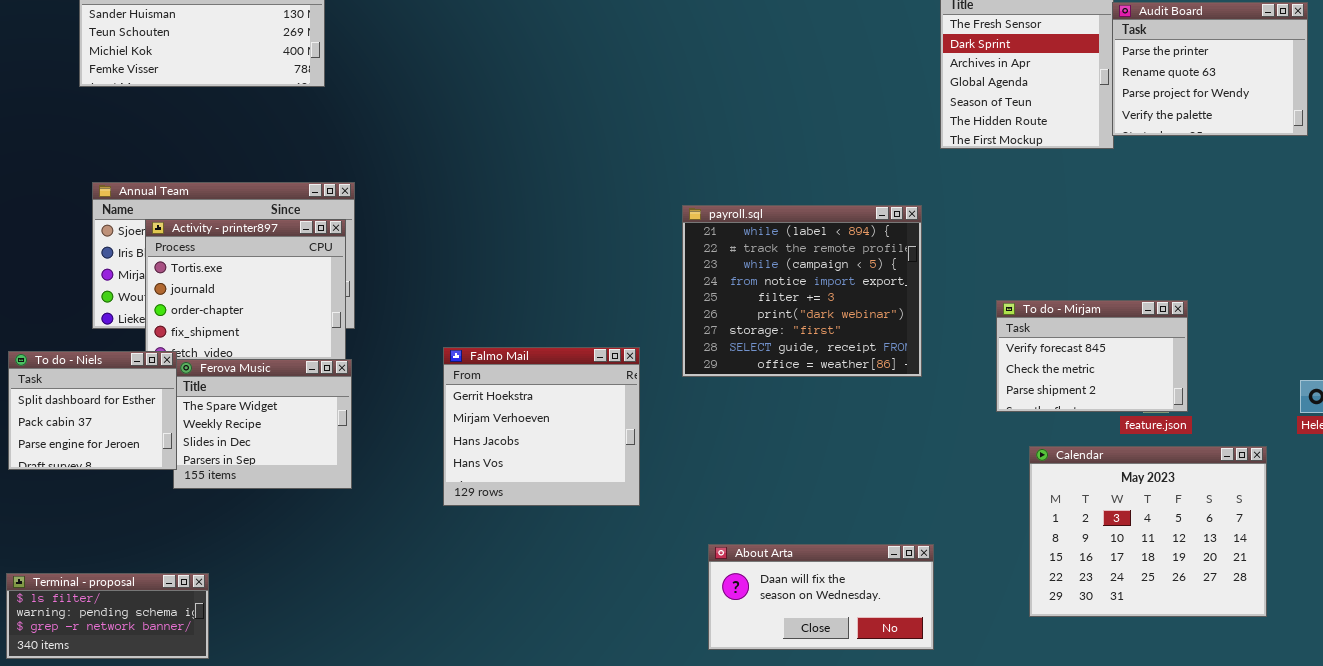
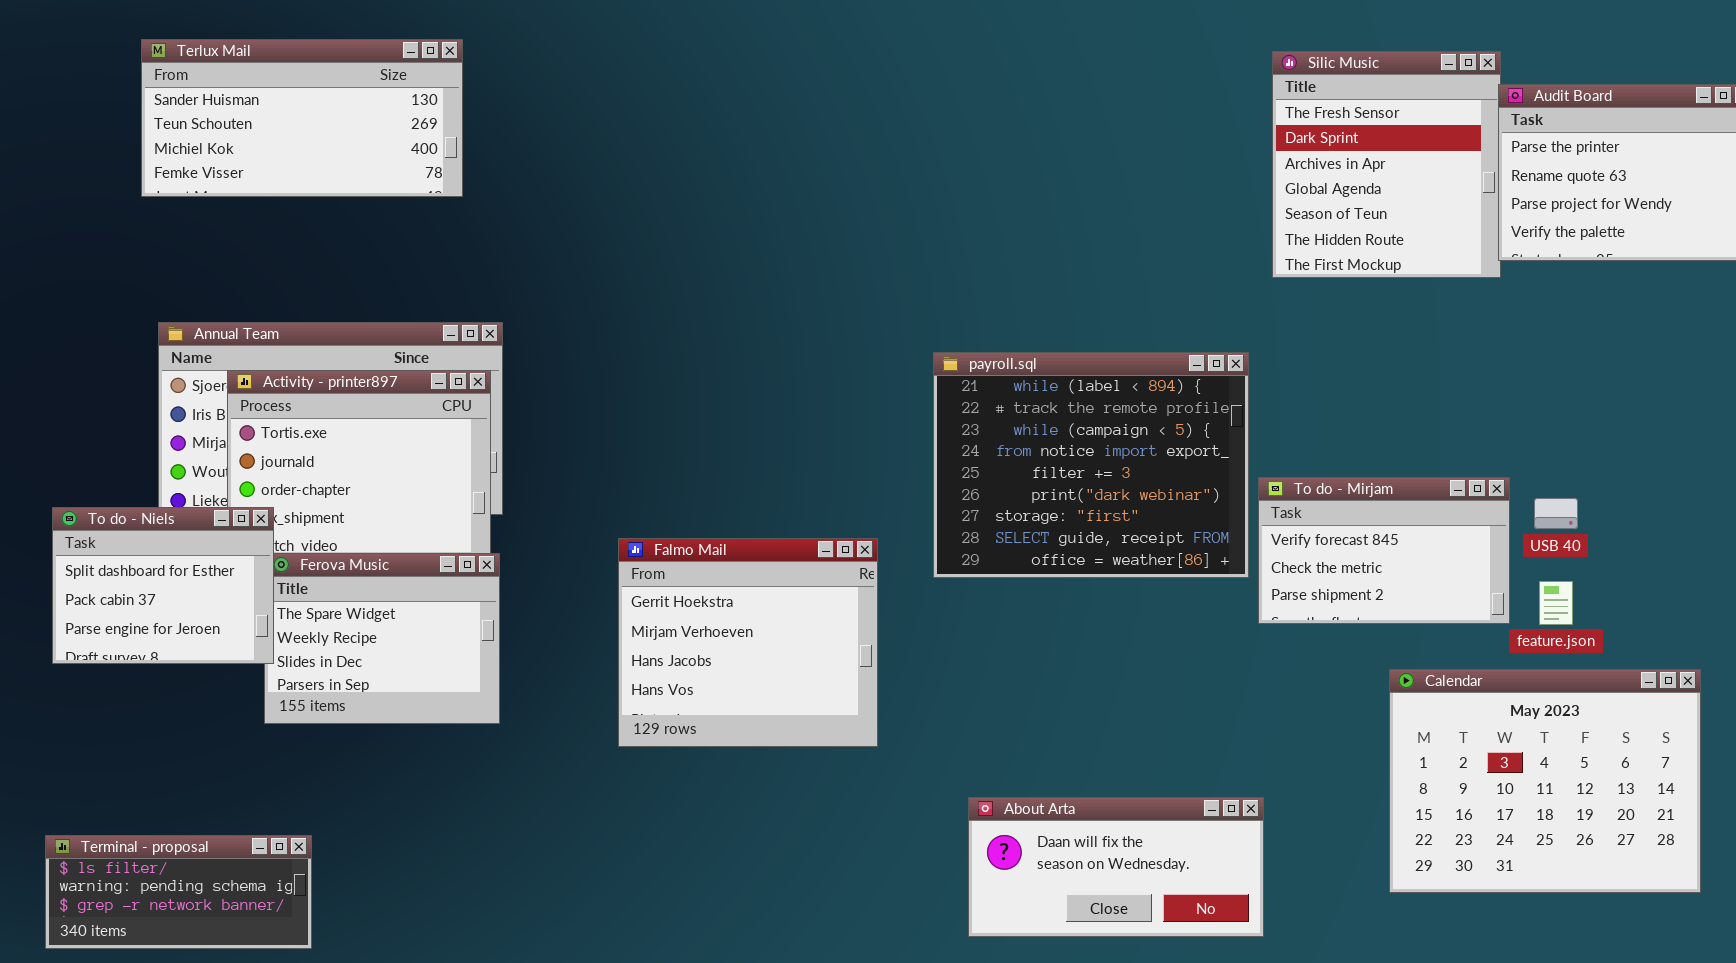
To do - Mirjam: [996,300,1188,412] -> [1258,477,1510,624], moved
To do - Niels: [8,351,177,470] -> [52,507,274,664], moved

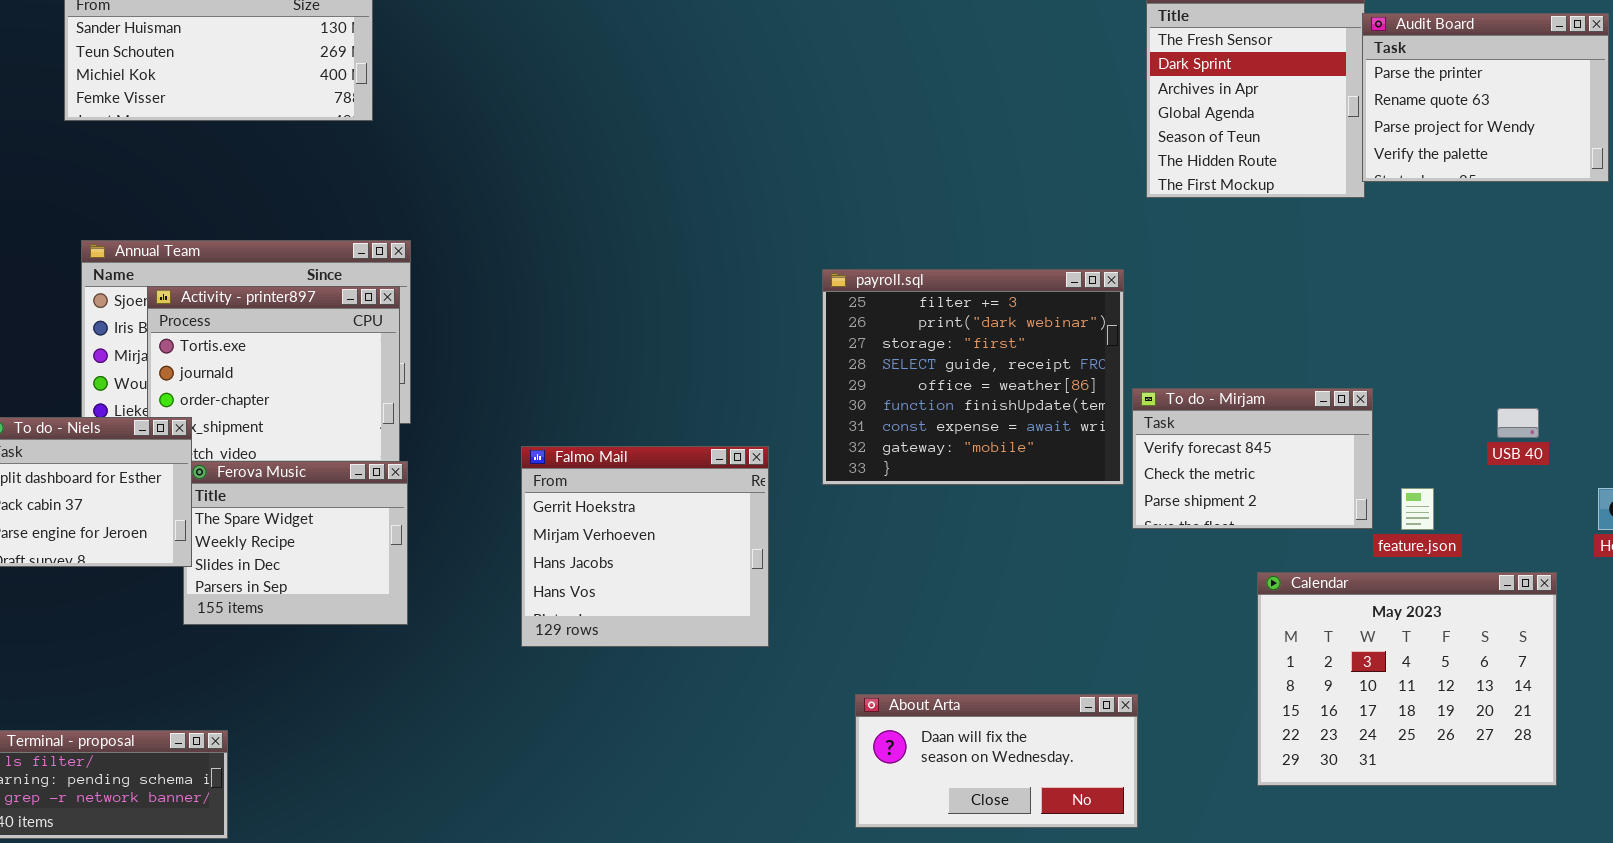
payroll.sql: [933,352,1249,578] -> [822,269,1124,485], scrolled down 4 rows
USB 40: [1534,498,1578,529] -> [1497,408,1539,438], moved

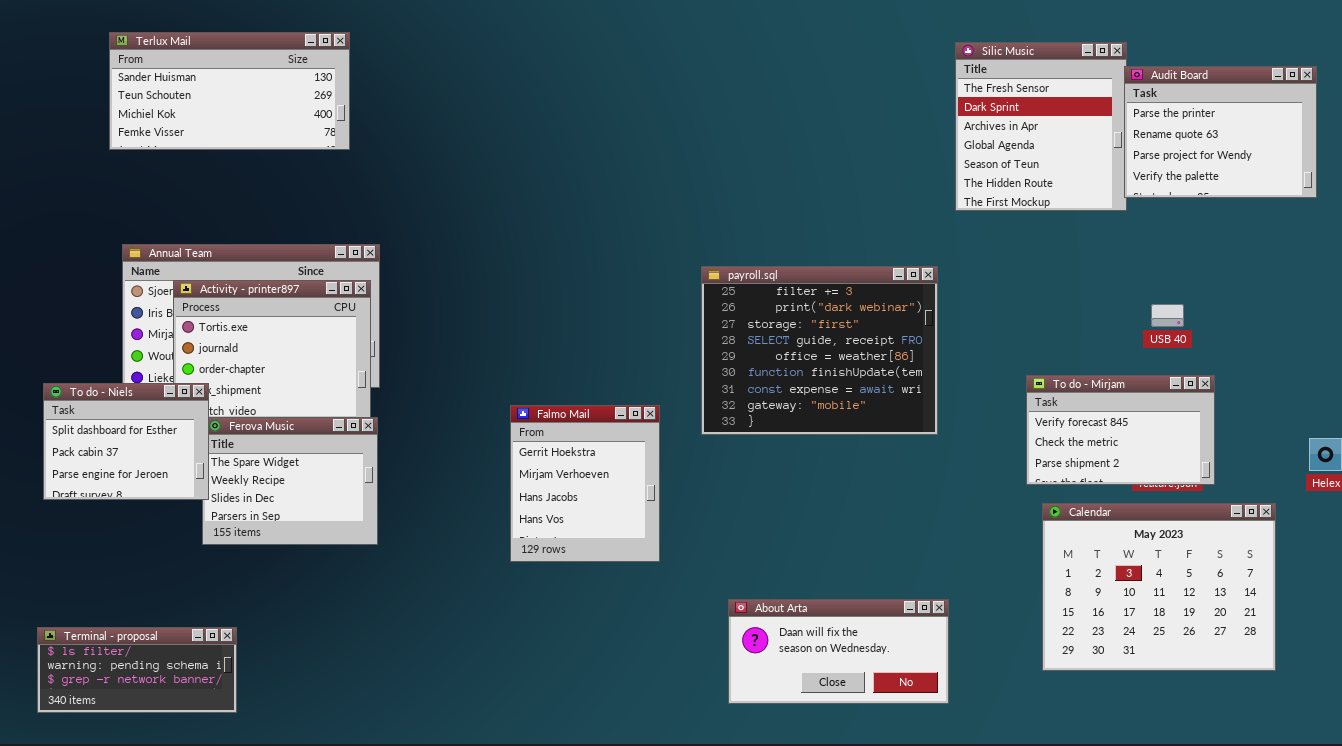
To do - Mirjam: [1132,388,1373,529] -> [1026,375,1215,485], moved
USB 40: [1497,408,1539,438] -> [1151,304,1184,327], moved
Falmo Mail: [521,446,769,647] -> [510,405,660,562], resized

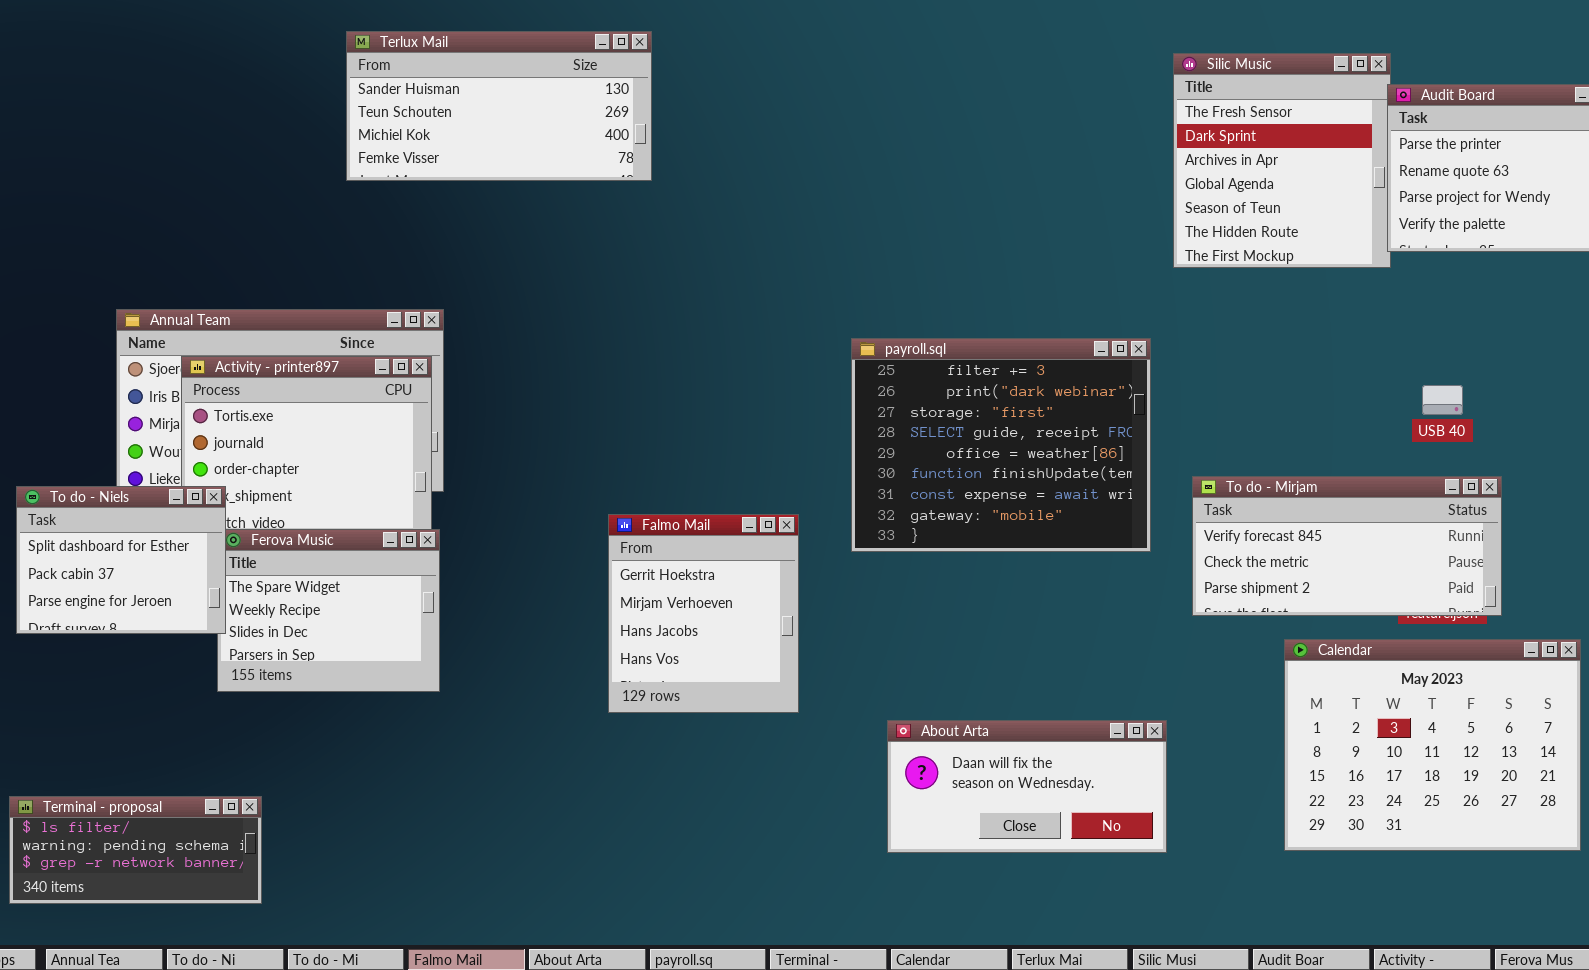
Terlux Mail: [109,32,350,150] -> [346,31,652,181], moved
To do - Mirjam: [1026,375,1215,485] -> [1192,476,1502,616], resized
About Arta: [728,599,949,704] -> [887,720,1167,853], moved

